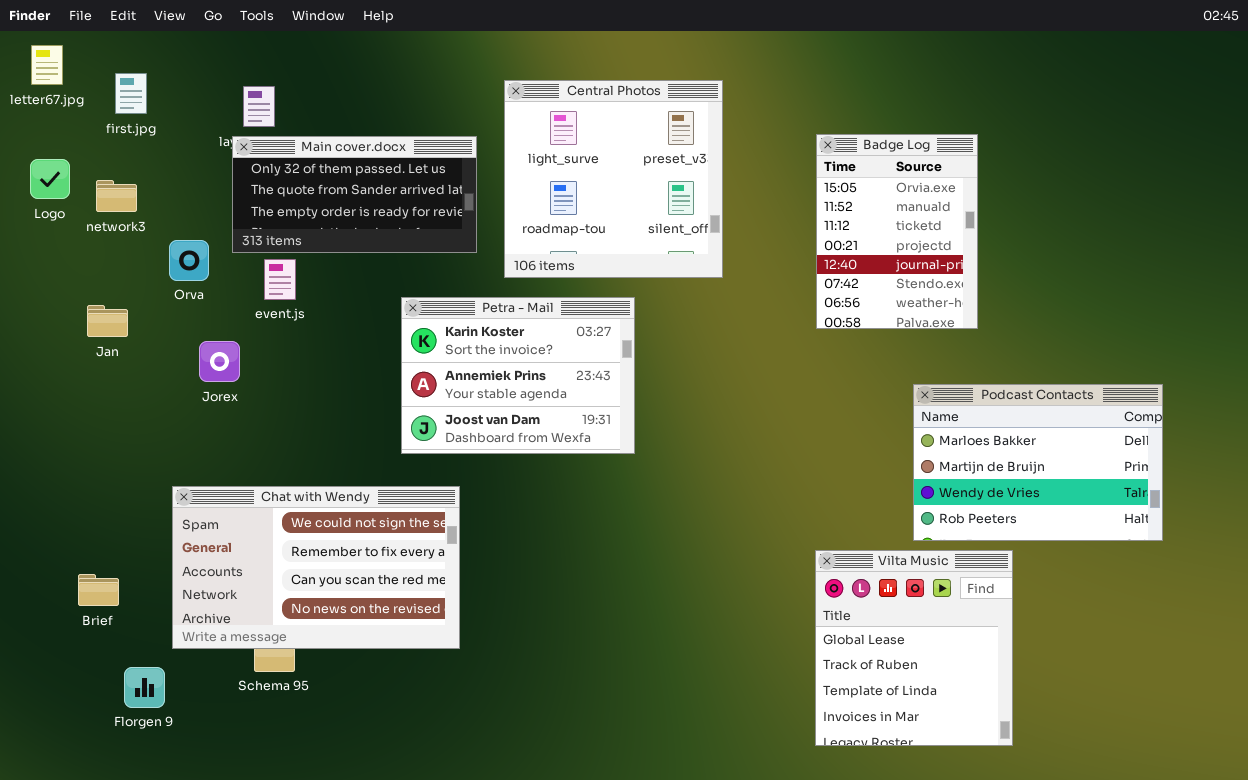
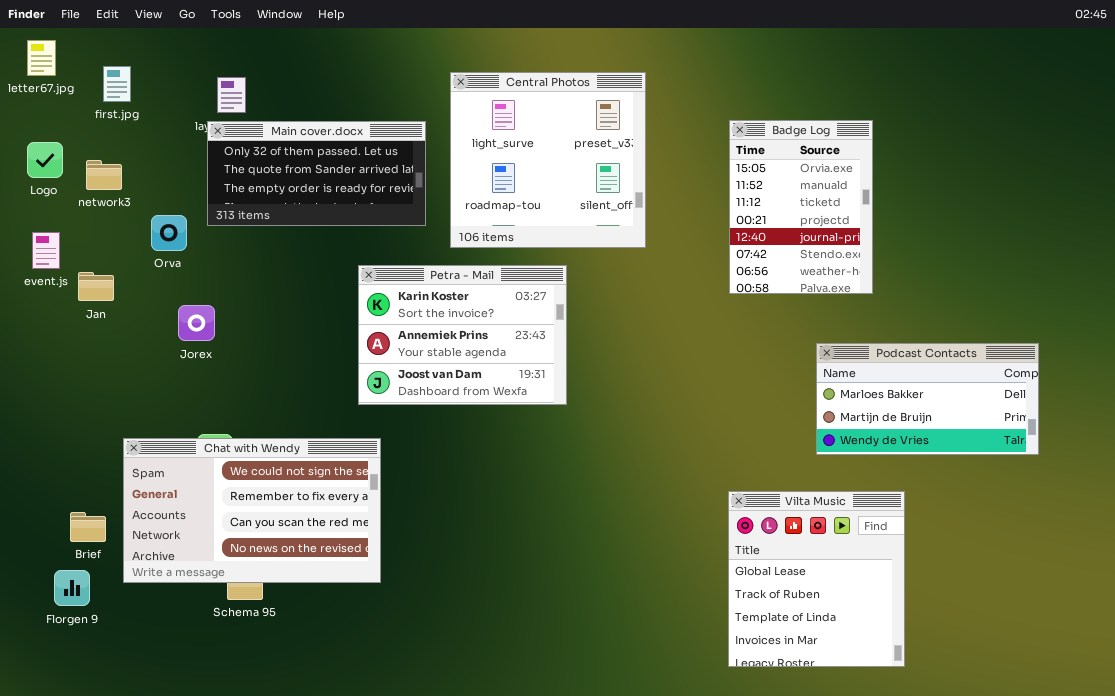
event.js: [264,259,296,300] -> [32,232,60,269], moved
Podcast Contacts: [913,384,1163,541] -> [816,343,1039,455], resized
Chat with Wendy: [172,486,460,649] -> [123,438,381,583], moved
Florgen 9: [124,667,165,708] -> [54,570,90,606], moved

